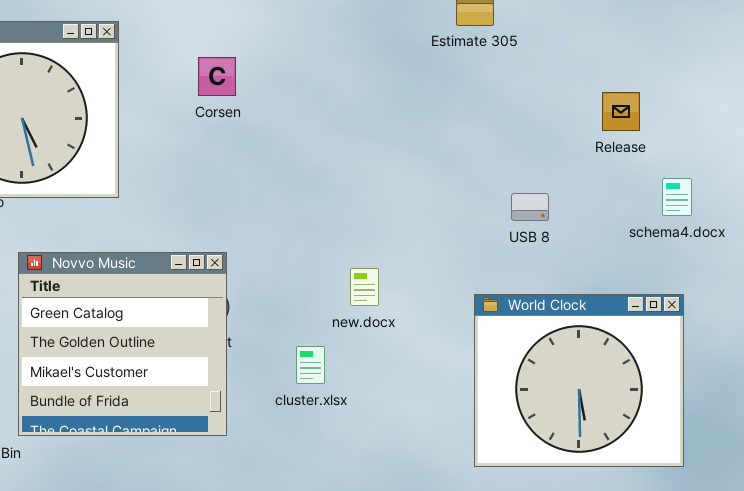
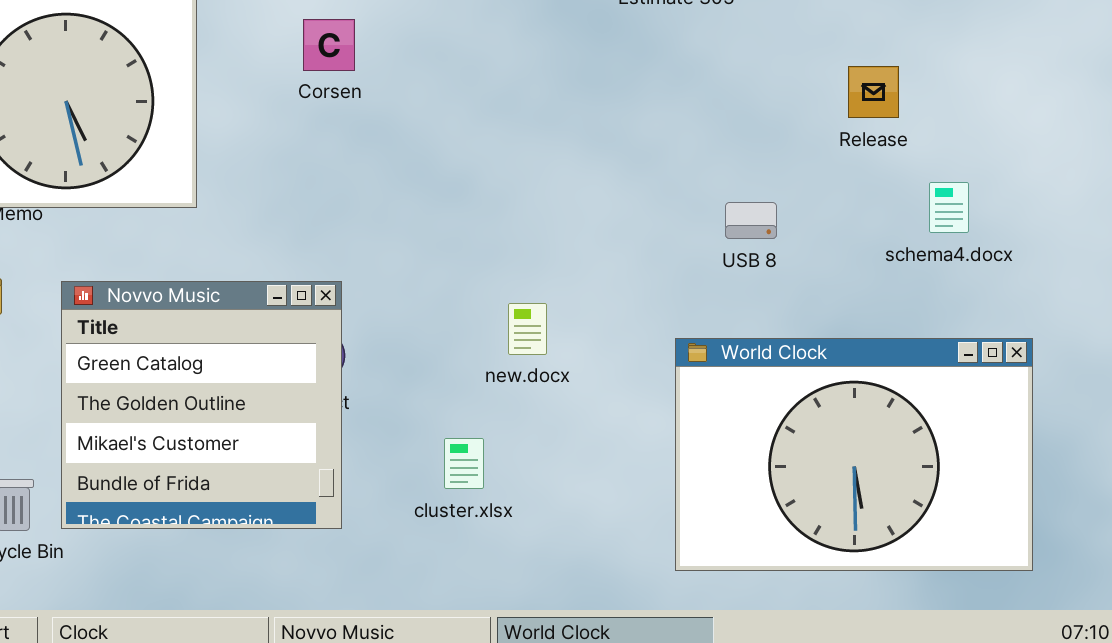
World Clock: [474,294,684,467] -> [675,338,1033,571], resized
cluster.xlsx: [296,346,325,384] -> [444,438,484,489], moved

